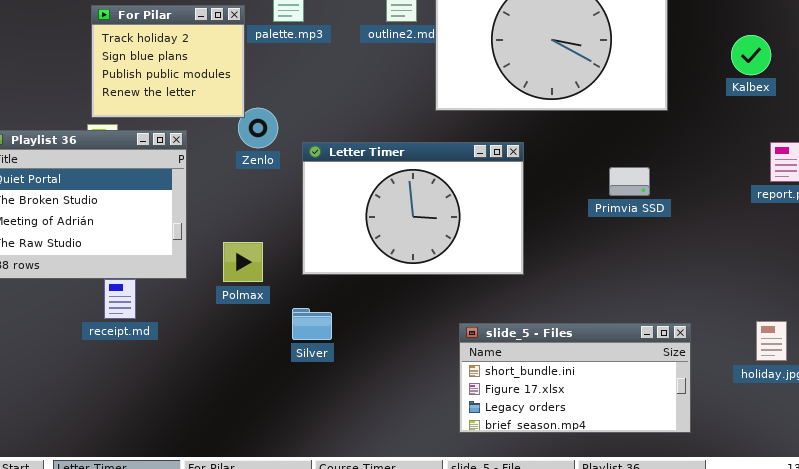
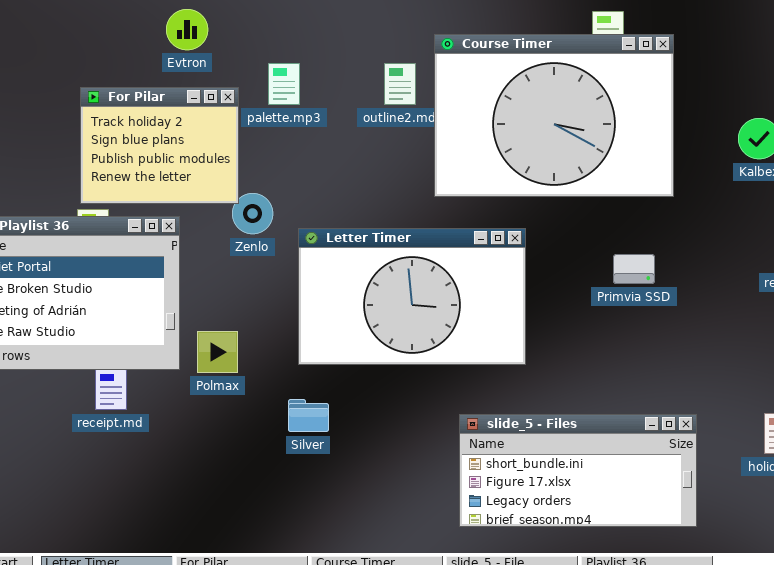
Polmax: [223,242,263,282] -> [197,331,238,373], moved

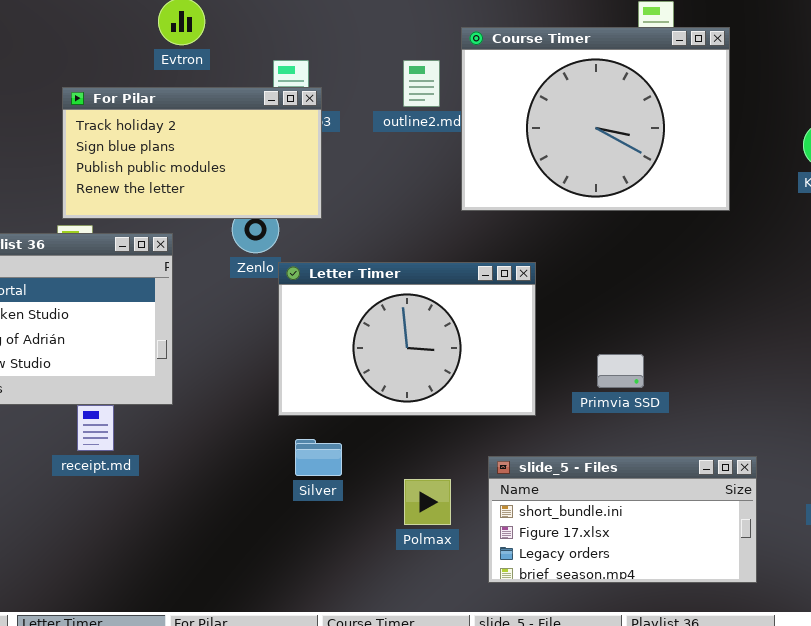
For Pilar: [80,87,239,204] -> [62,87,322,219], resized
Letter Timer: [298,228,526,365] -> [278,262,536,416], moved
Primvia SSD: [613,254,655,284] -> [597,354,644,388], moved
Polmax: [197,331,238,373] -> [404,479,451,525], moved

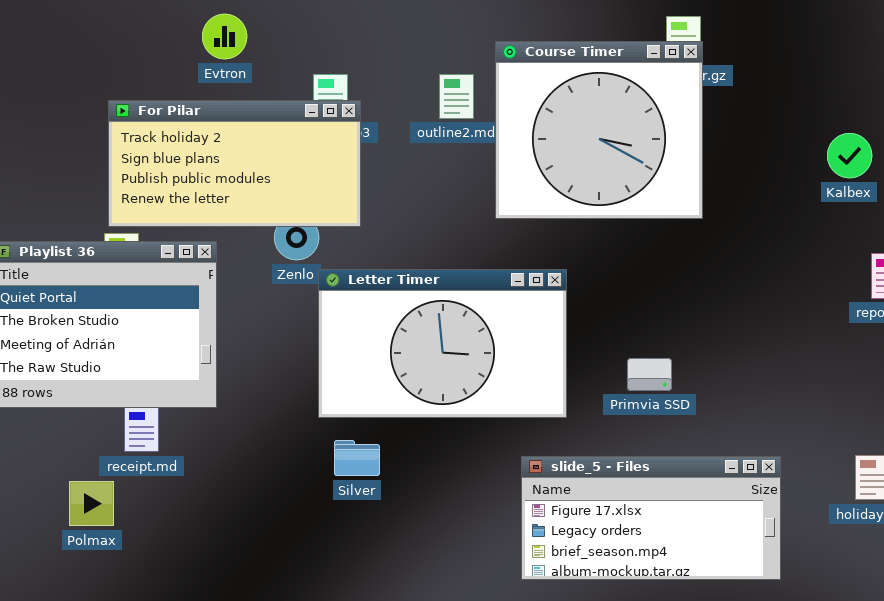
Course Timer: [461,27,730,211] -> [495,41,703,219], resized
slide_5 - Files: [488,456,757,583] -> [521,456,781,580], scrolled down 1 row
Polmax: [404,479,451,525] -> [69,481,114,526], moved

